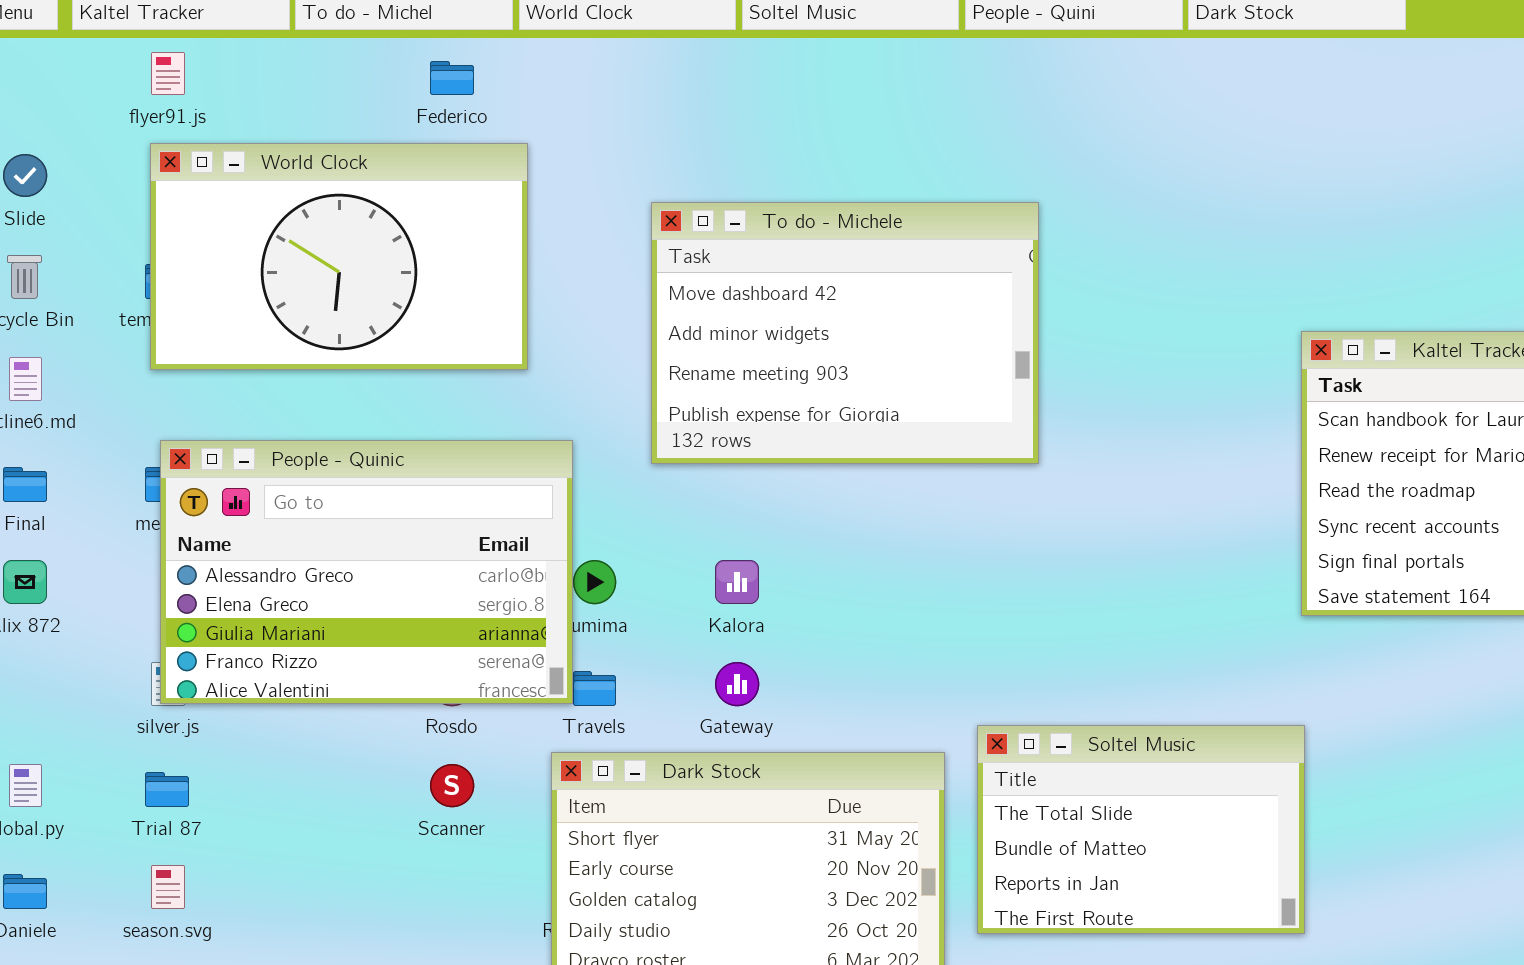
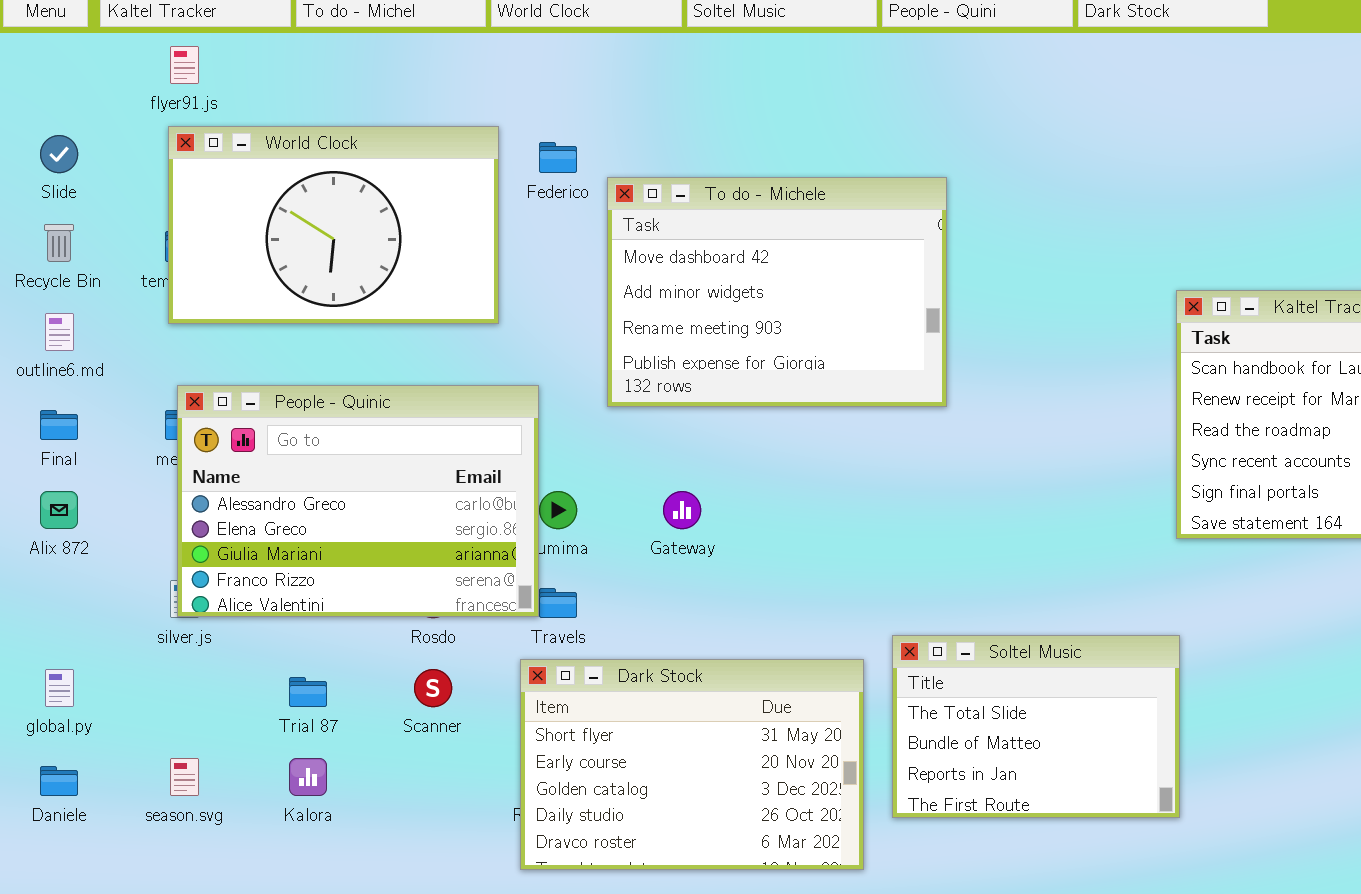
Federico: [430,61,474,95] -> [539,142,577,173], moved
Kalora: [715,560,759,604] -> [289,758,327,796], moved
Gateway: [715,662,759,706] -> [663,491,701,529], moved
Trial 87: [145,772,189,807] -> [289,677,327,707], moved

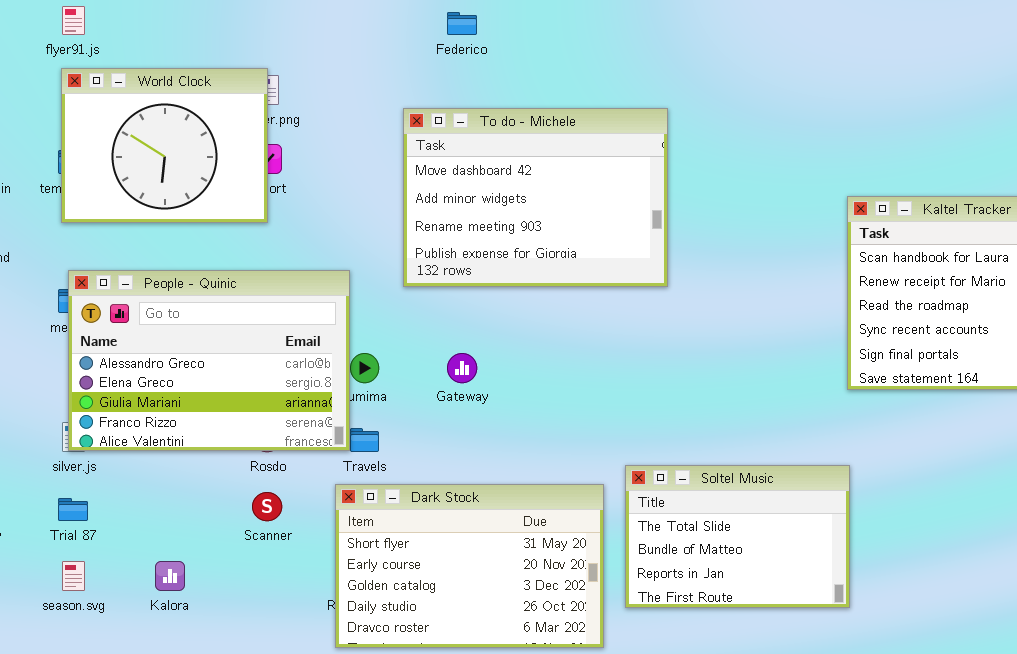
World Clock: [168,126,499,324] -> [61,68,268,223], resized
Federico: [539,142,577,173] -> [447,12,477,35], moved
Trial 87: [289,677,327,707] -> [58,498,88,521], moved

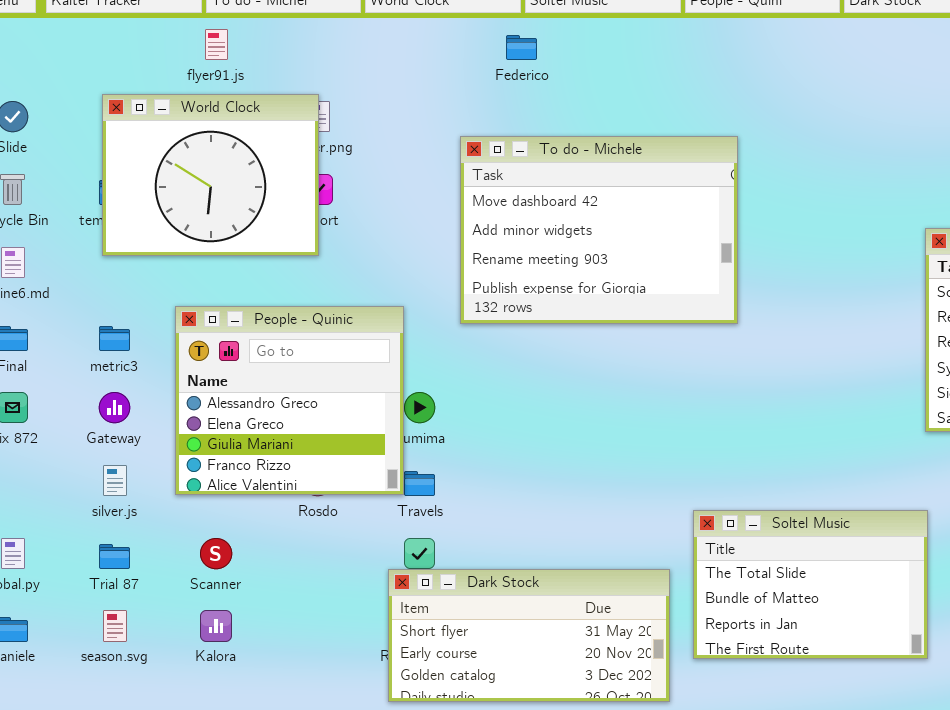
flyer91.js: [62,6,85,35] -> [205,29,228,60], moved
People - Quinic: [68,270,350,451] -> [175,306,404,495], resized
Gateway: [447,353,477,383] -> [99,392,130,423], moved
Dark Stock: [335,484,604,648] -> [388,569,670,702], resized
Scanner: [252,492,282,521] -> [200,538,232,569], moved

